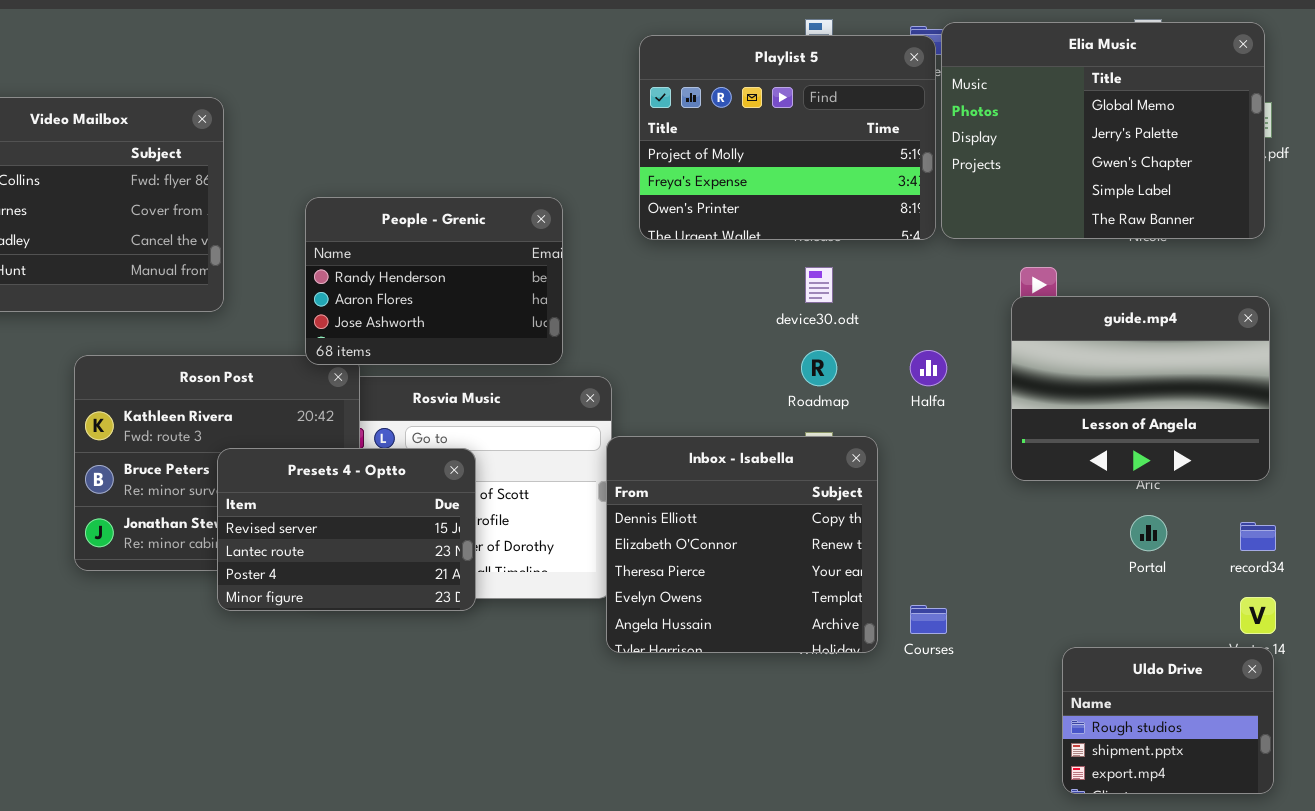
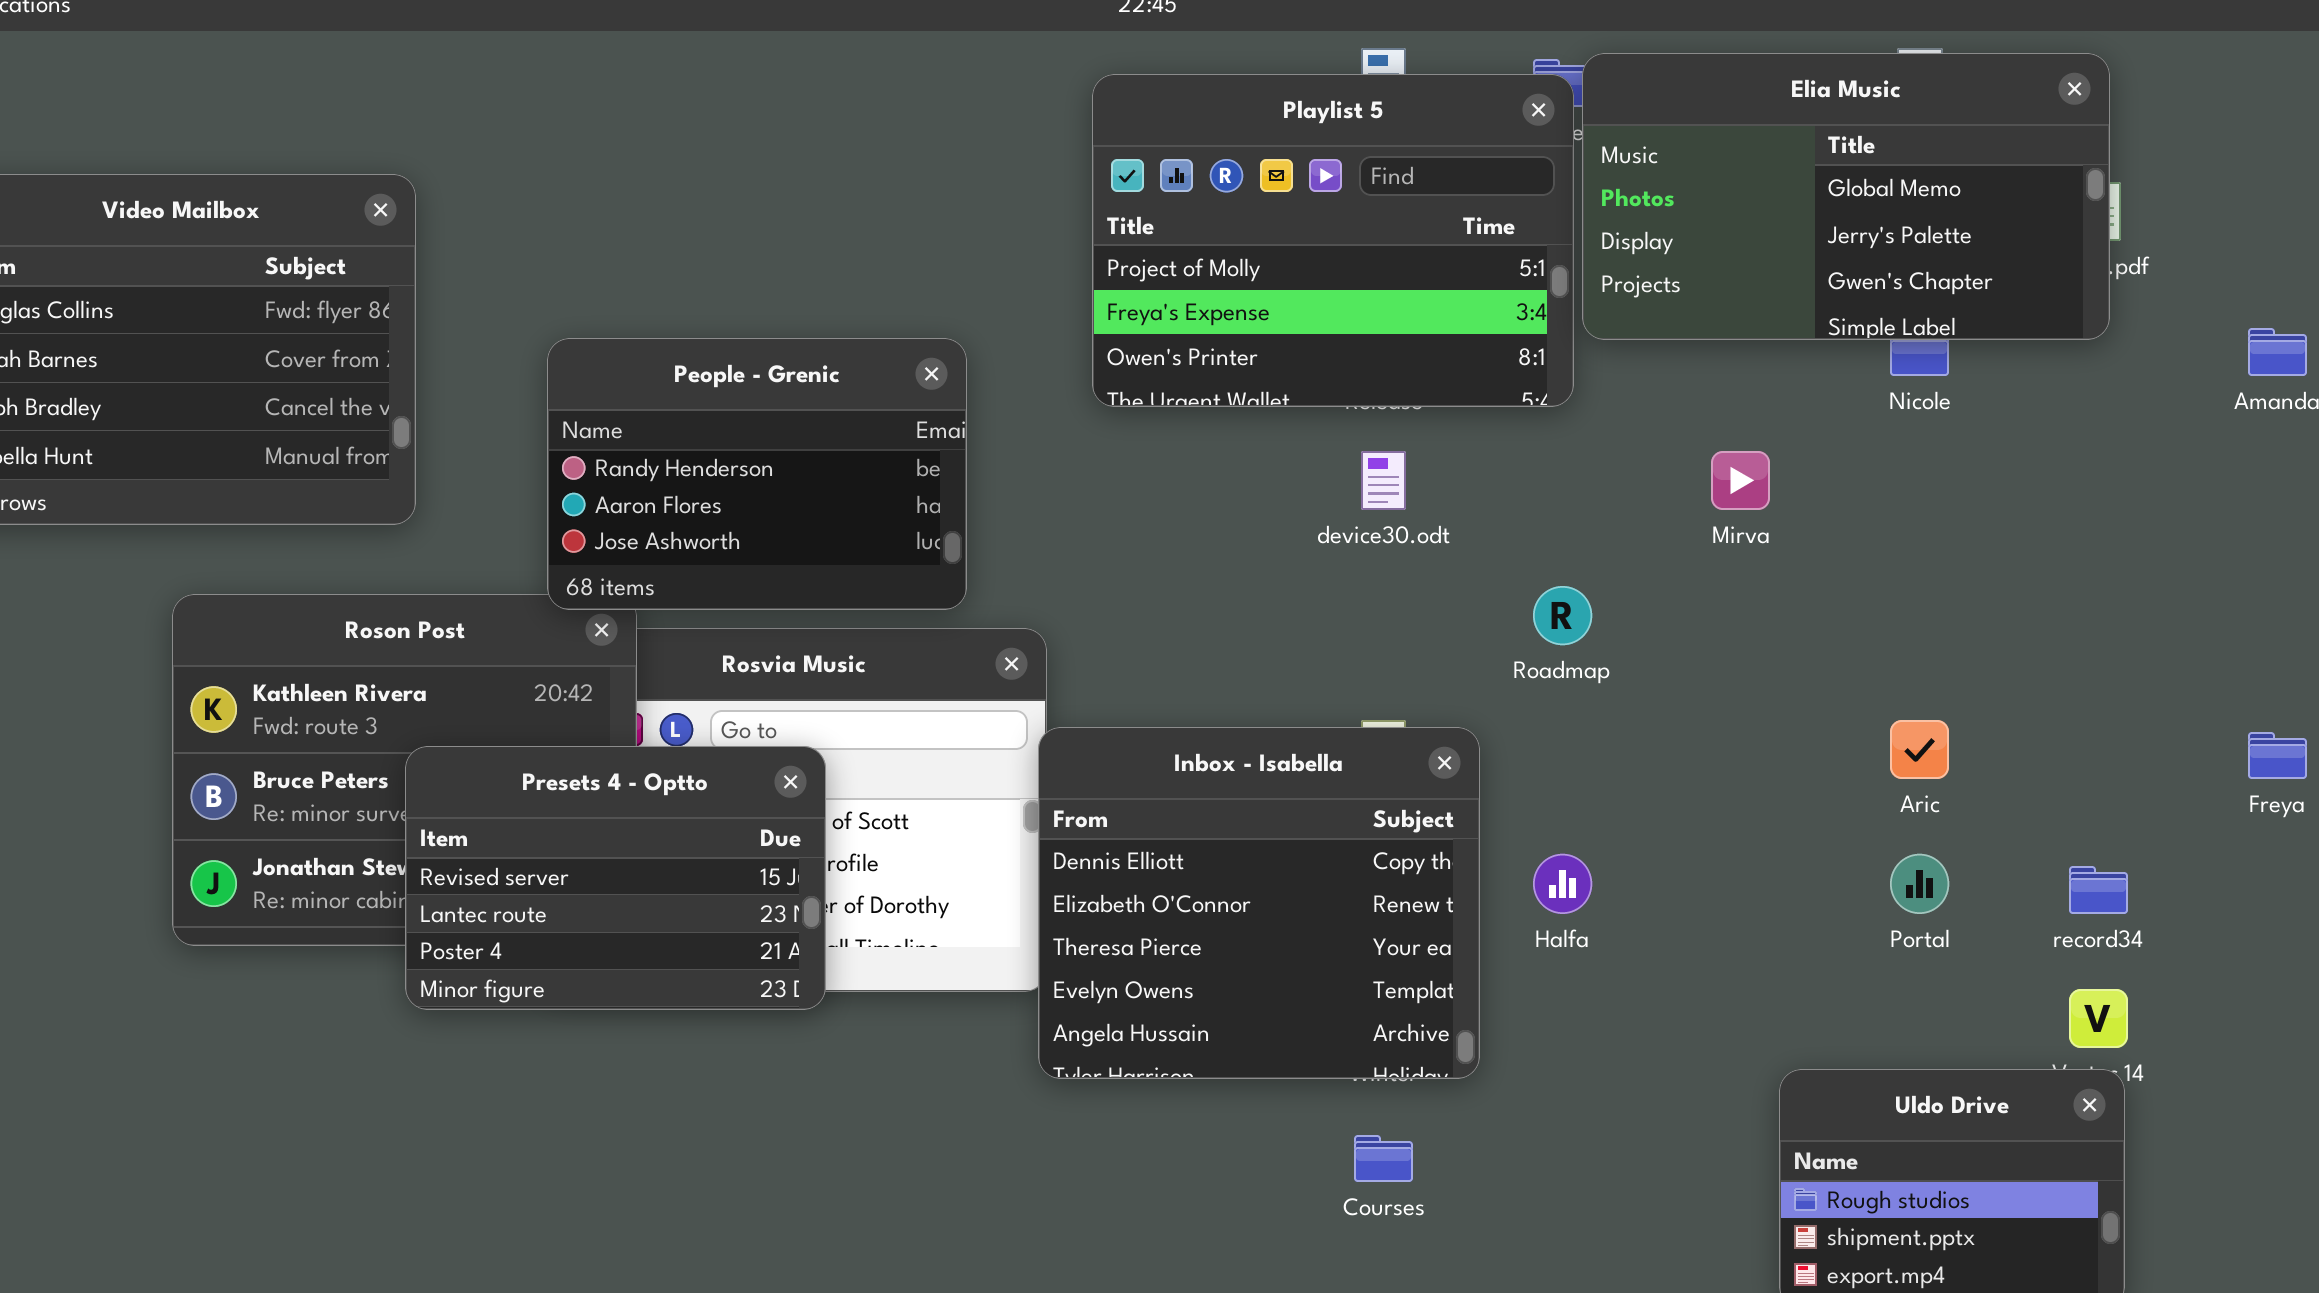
Elia Music: [941,22,1265,239] -> [1582,53,2110,340], resized
guide.mp4: [1011,296,1270,481] -> none, closed
Roadmap: [801,350,837,386] -> [1533,586,1592,645], moved
Halfa: [910,350,947,386] -> [1533,854,1592,914], moved
Courses: [910,605,947,634] -> [1354,1135,1413,1182], moved

